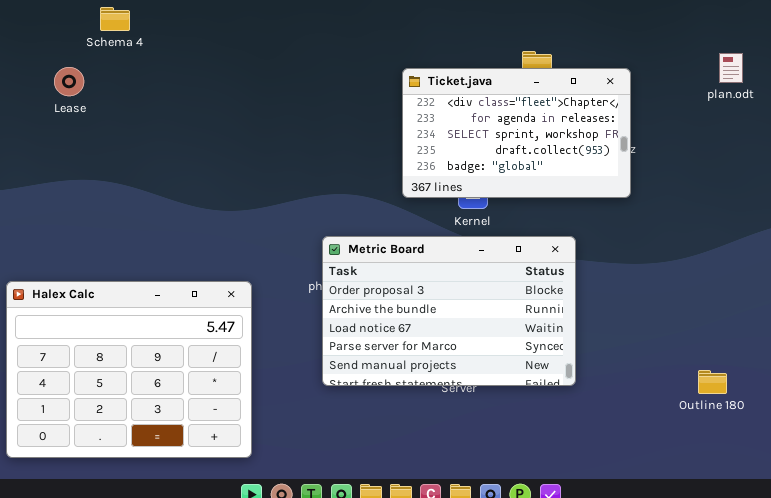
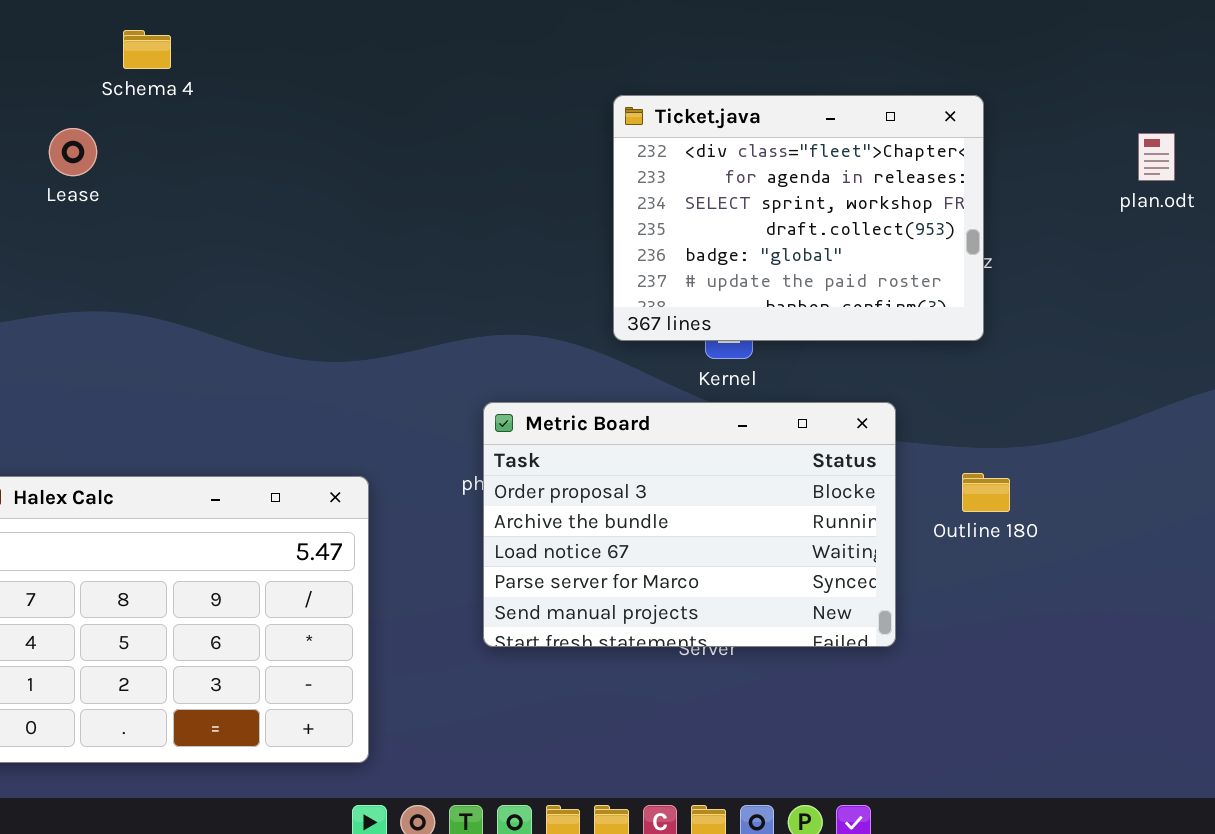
plan.odt: [719,53,743,83] -> [1138,133,1175,181], moved
Ticket.java: [402,68,631,198] -> [613,95,984,341], resized
Outline 180: [698,370,727,394] -> [962,473,1010,512], moved

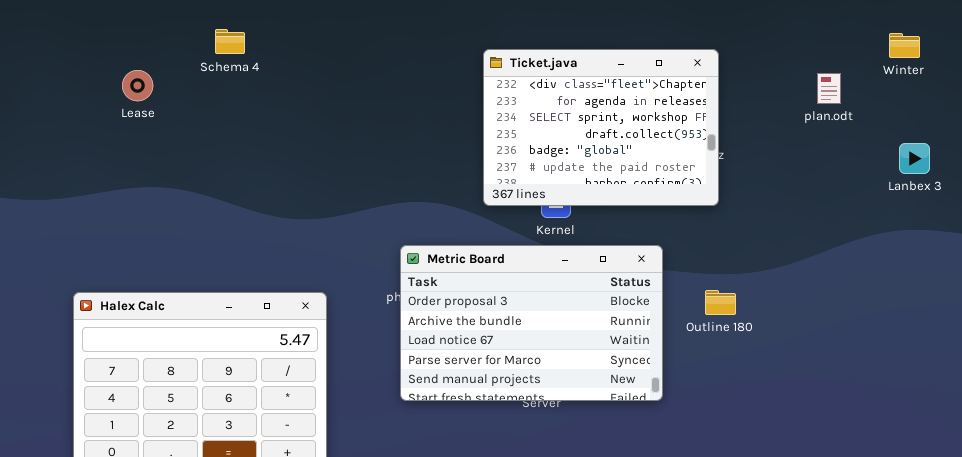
Schema 4: [123,30,171,69] -> [215,29,245,54], moved

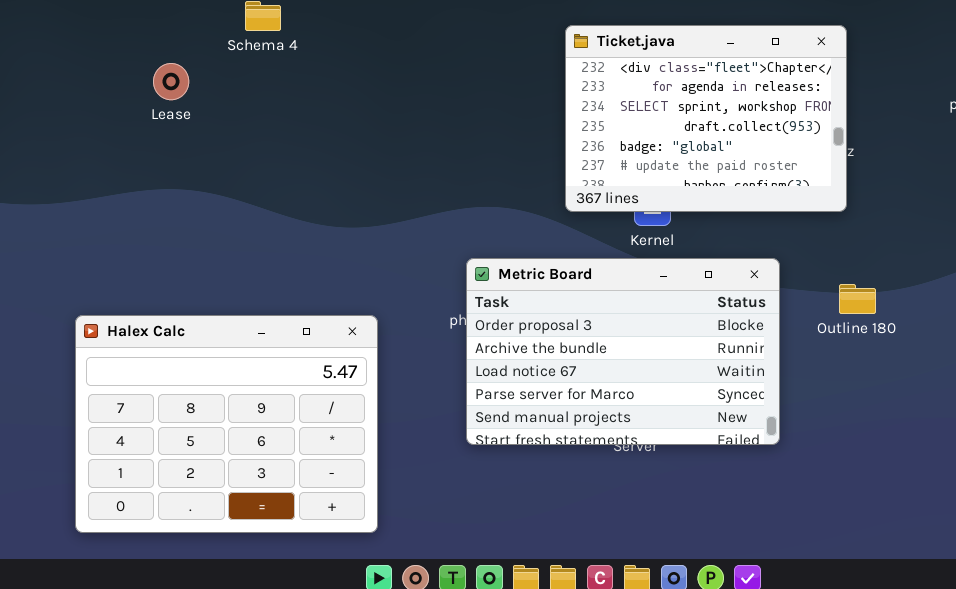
Lease: [122,70,153,101] -> [153,63,189,100], moved
Outline 180: [705,290,736,315] -> [839,284,876,314], moved

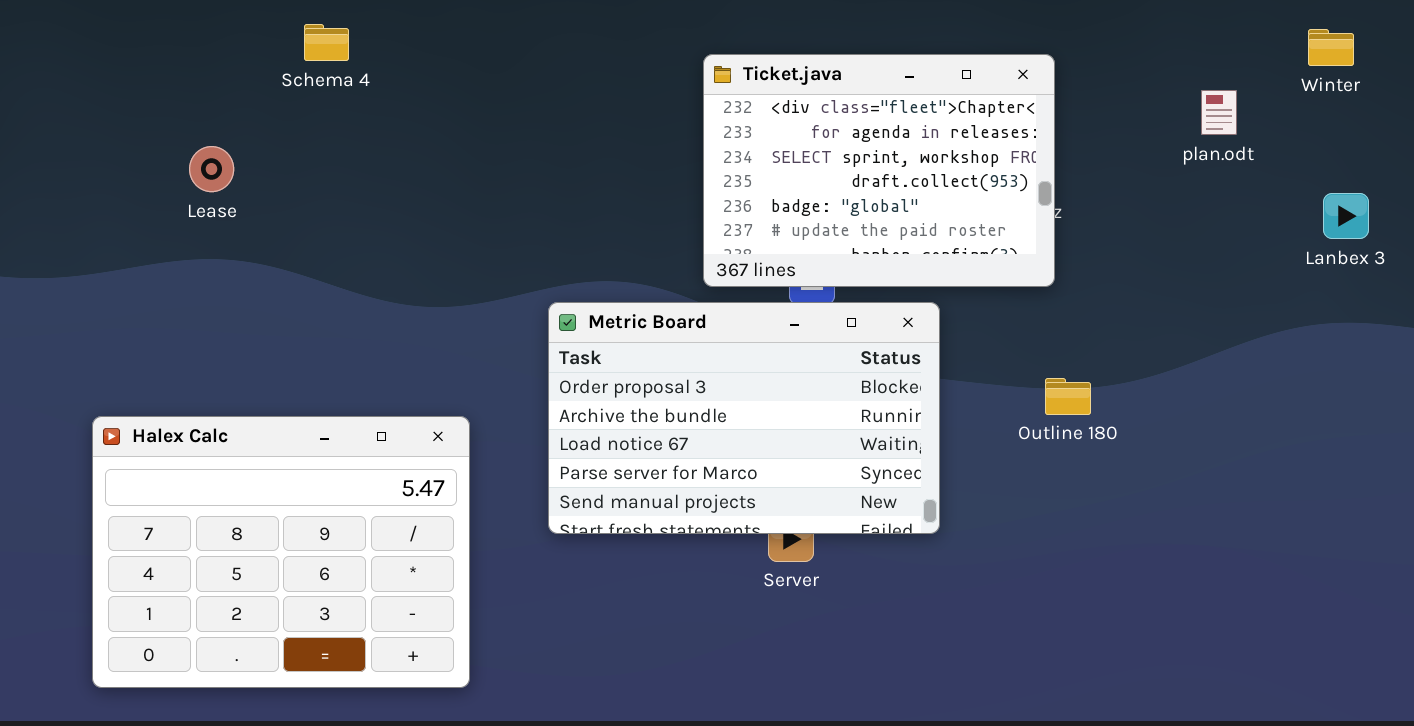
Lease: [153,63,189,100] -> [189,146,234,192], moved
Metric Board: [466,258,780,445] -> [548,302,940,534], moved

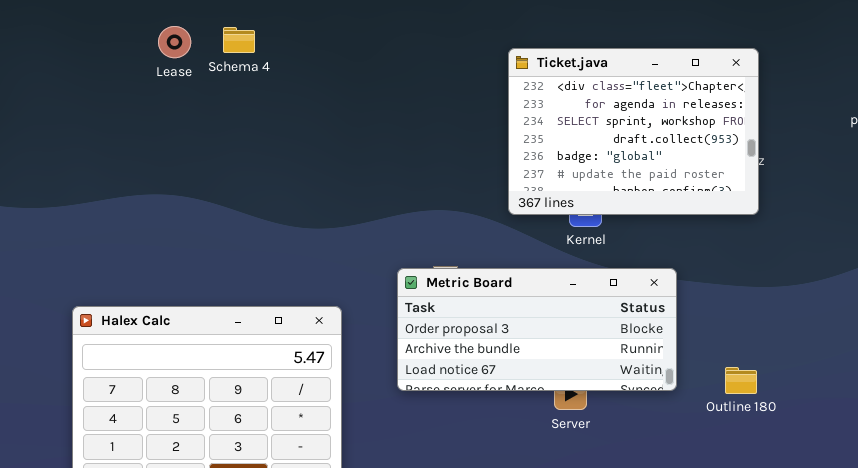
Lease: [189,146,234,192] -> [158,26,191,58], moved
Metric Board: [548,302,940,534] -> [397,268,677,391], resized
Outline 180: [1045,378,1091,415] -> [725,367,757,394], moved

